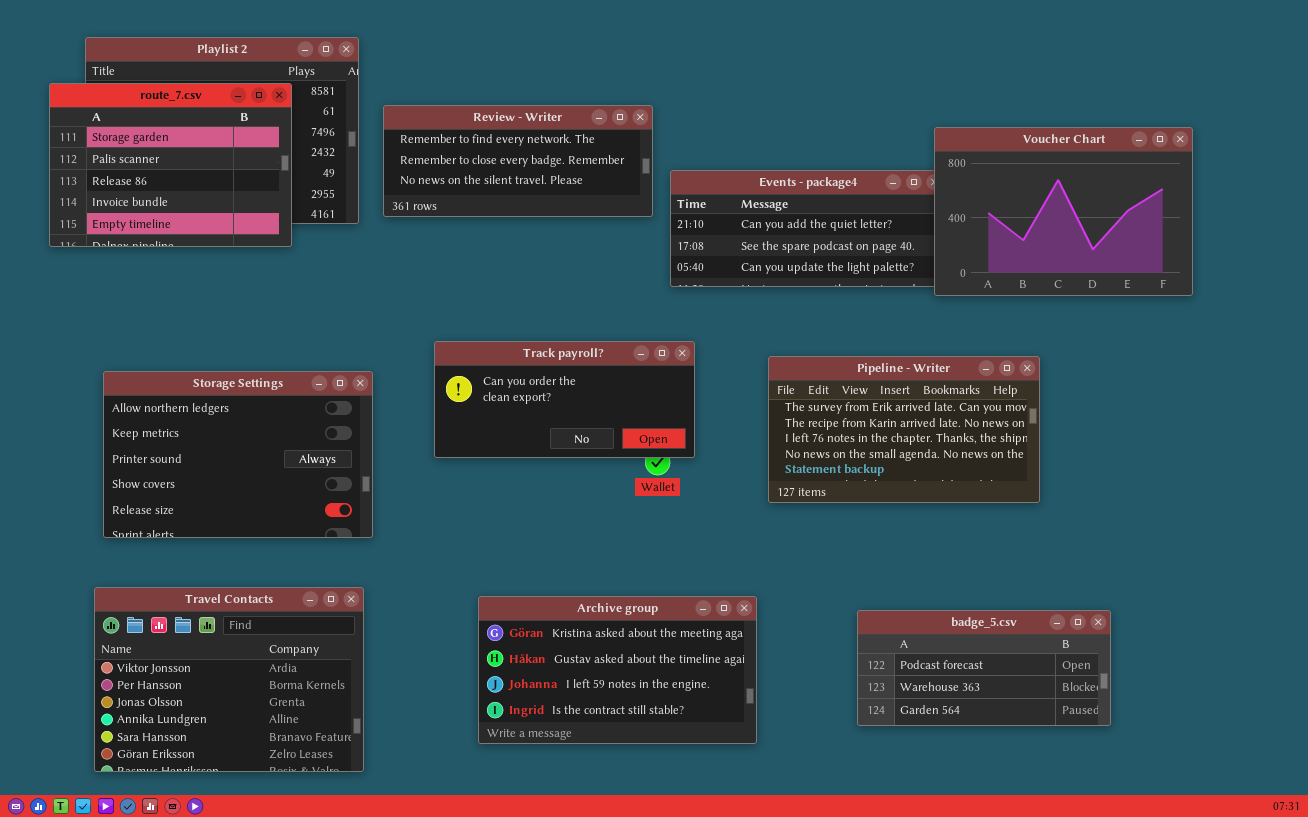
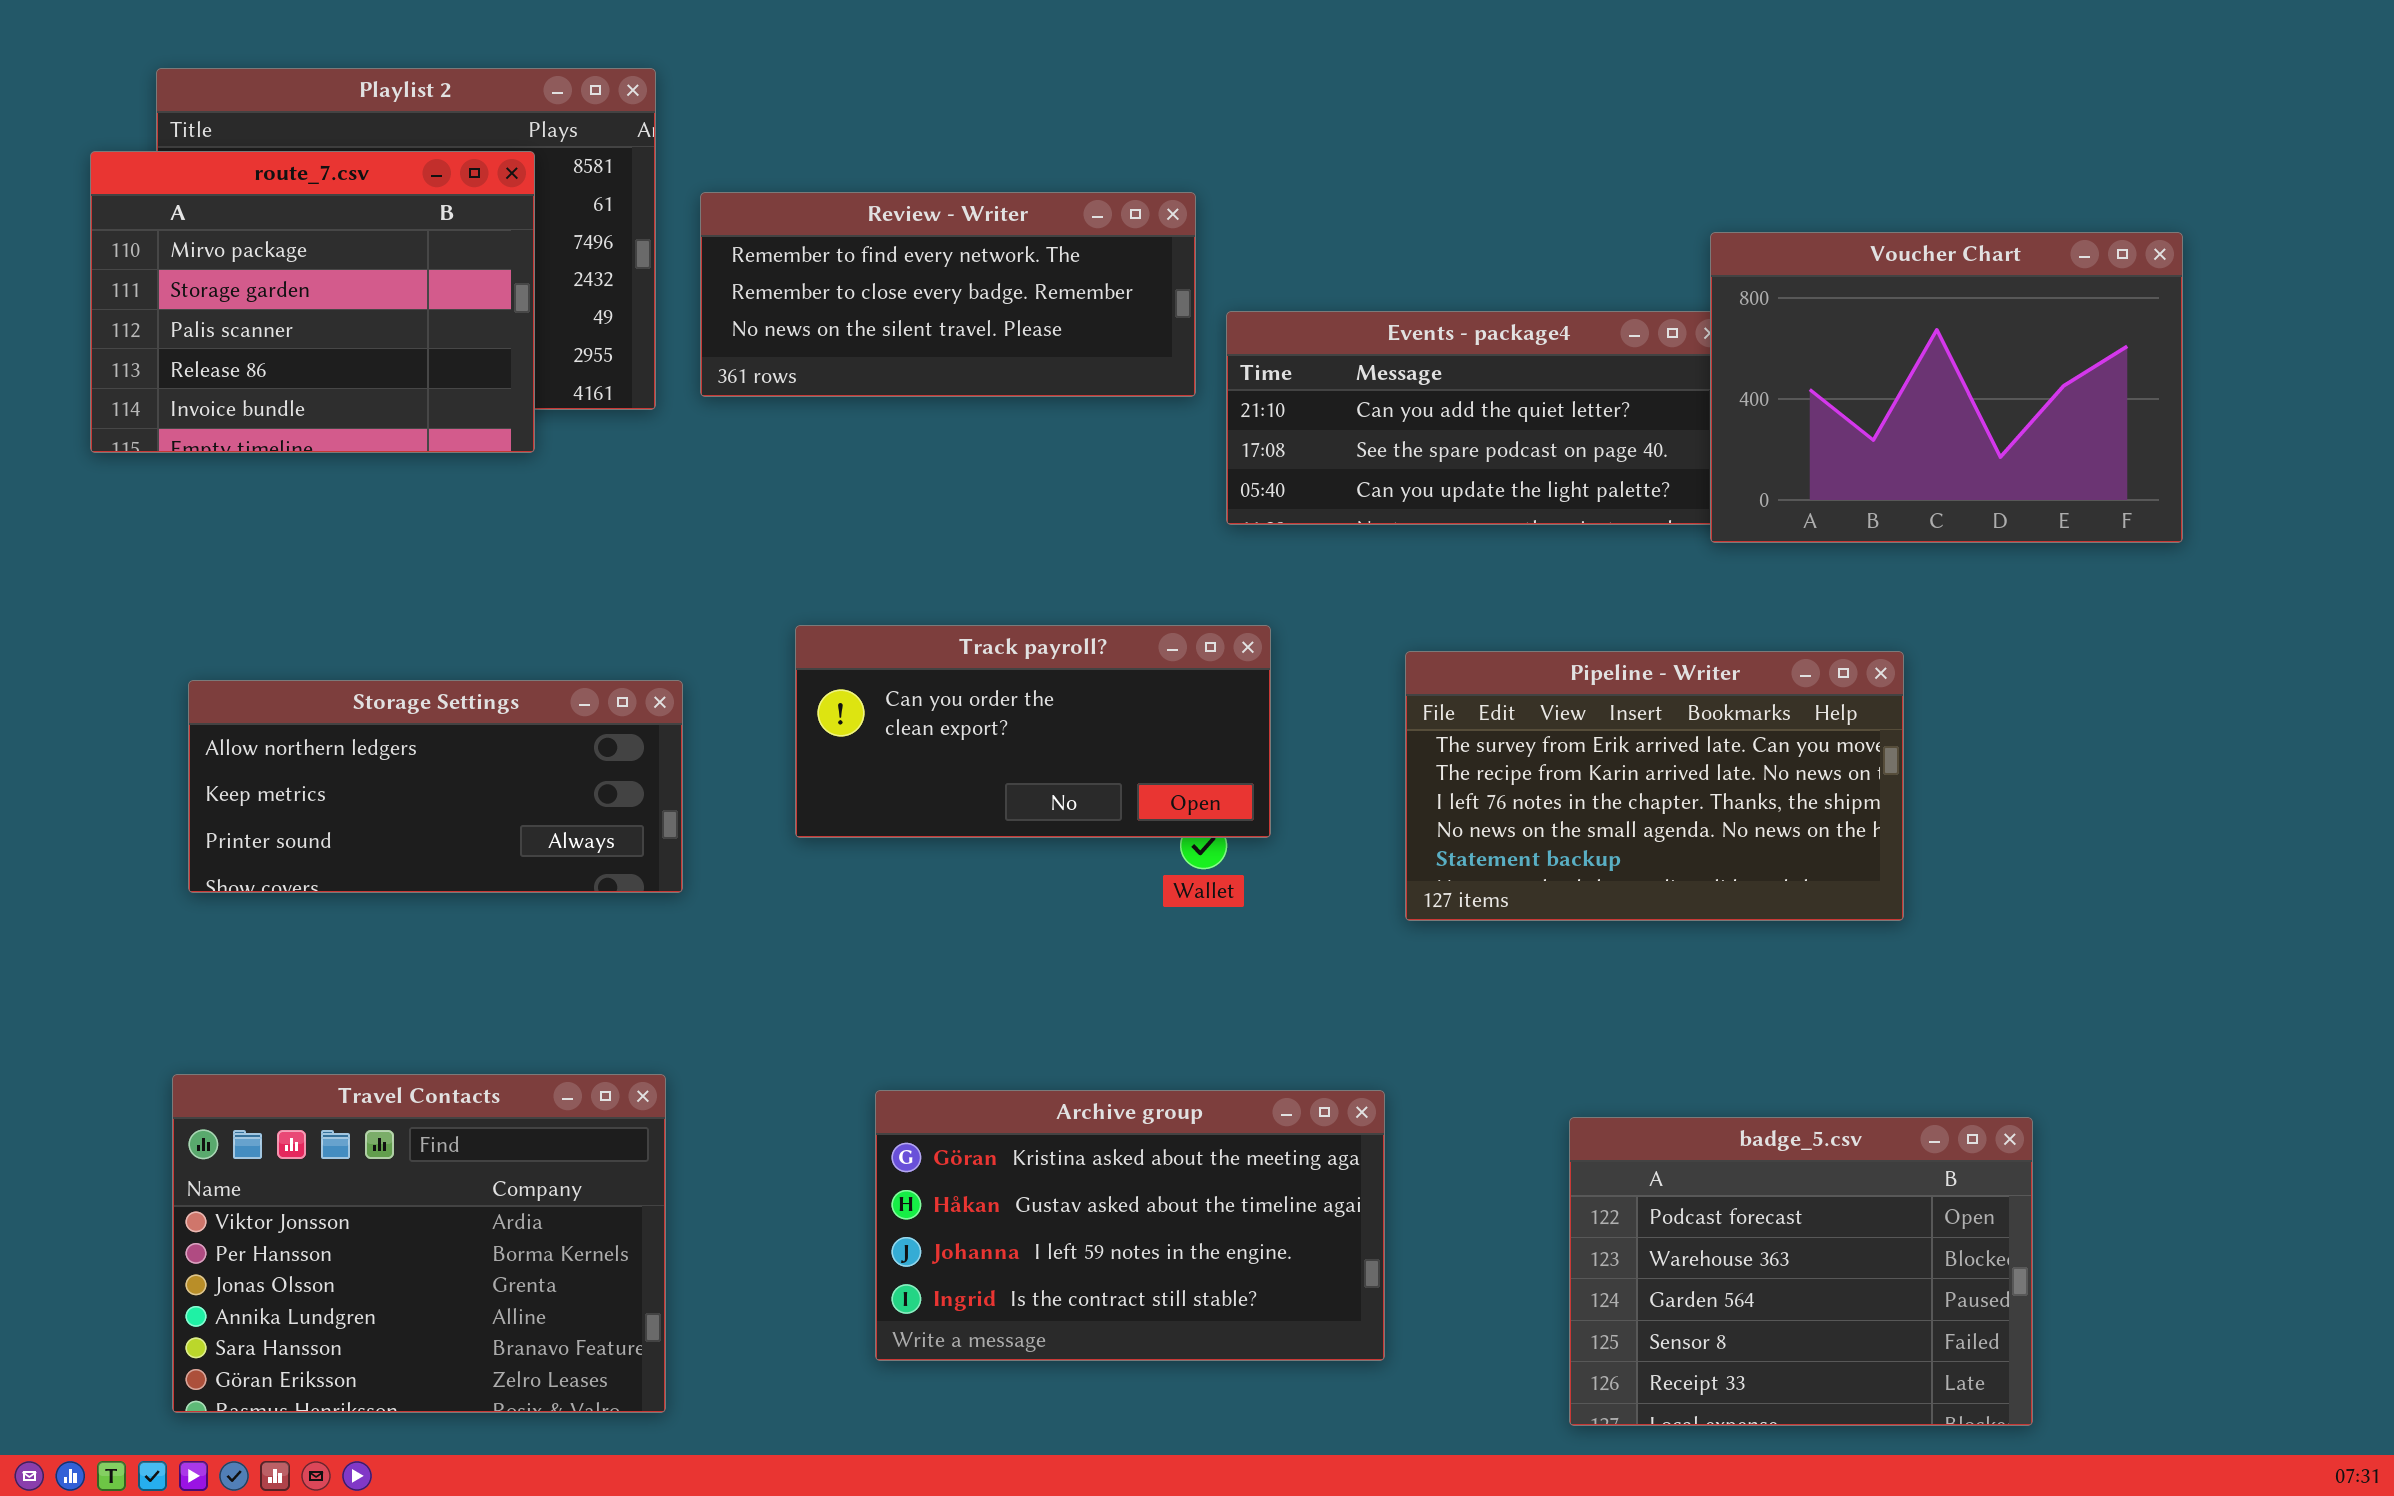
route_7.csv: [49,83,292,247] -> [90,151,535,453], scrolled up 1 row
Storage Settings: [103,371,373,538] -> [188,680,683,893], resized
badge_5.csv: [857,610,1111,726] -> [1569,1117,2033,1426], resized

